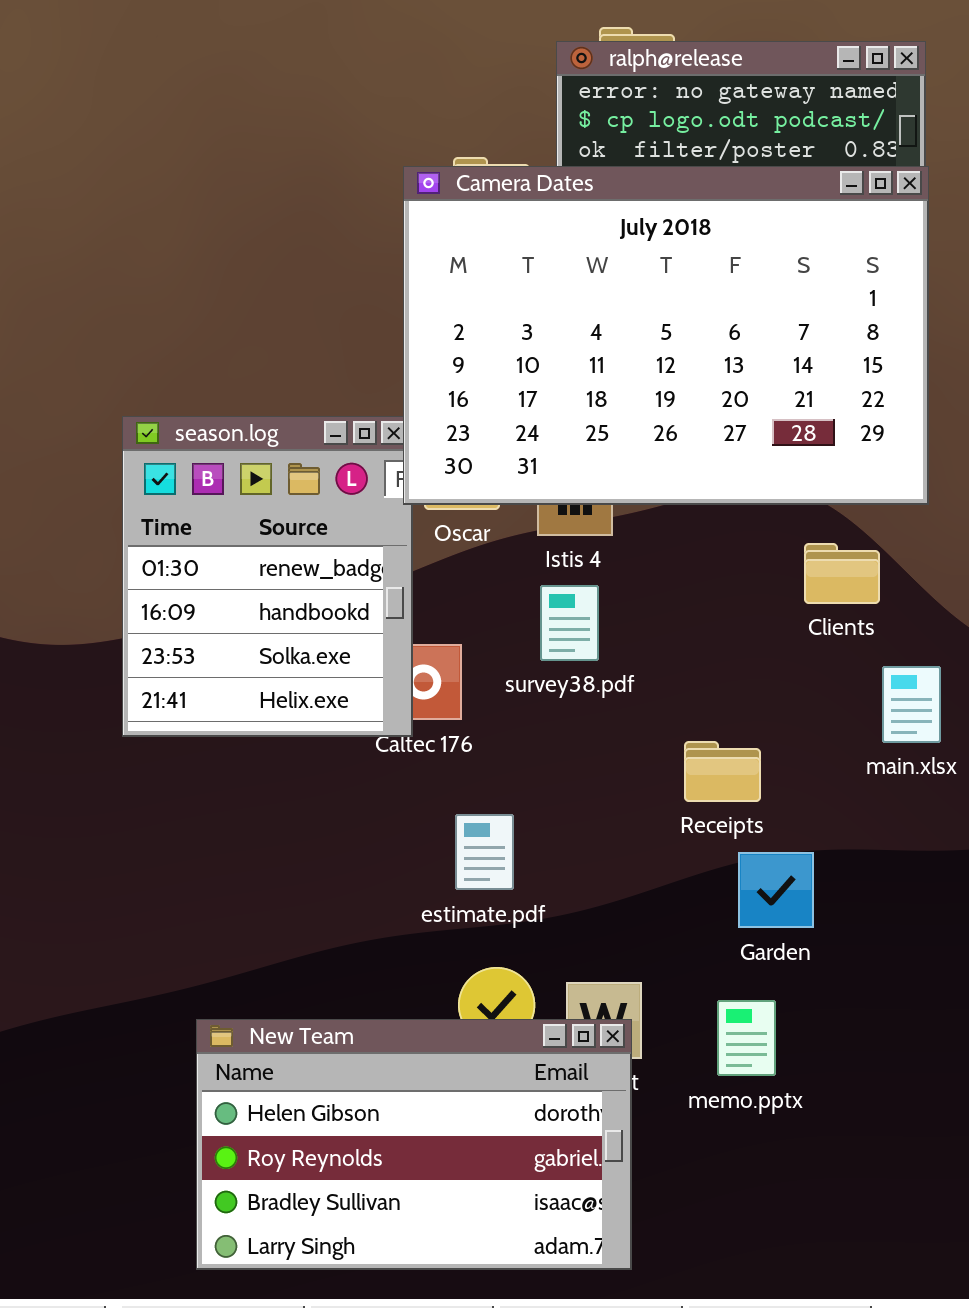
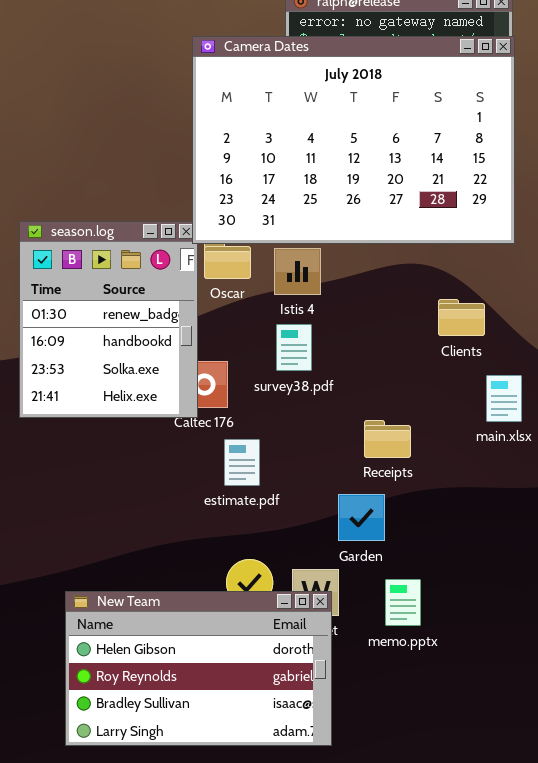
Camera Dates: [403,166,929,505] -> [192,36,515,244], moved
estimate.pdf: [455,814,514,890] -> [224,439,260,486], moved
Garden: [738,852,814,928] -> [338,494,385,541], moved

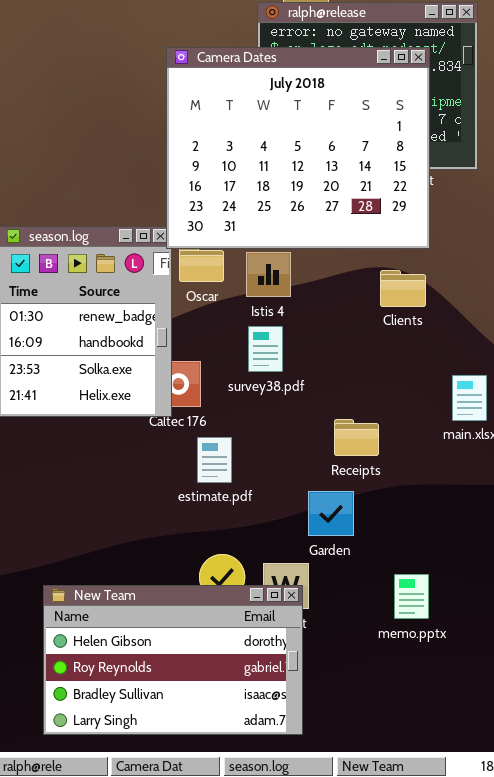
Camera Dates: [192,36,515,244] -> [166,47,430,249], resized
Clients: [438,299,485,336] -> [380,270,426,307], moved
memo.pptx: [385,579,421,626] -> [394,574,429,619], moved

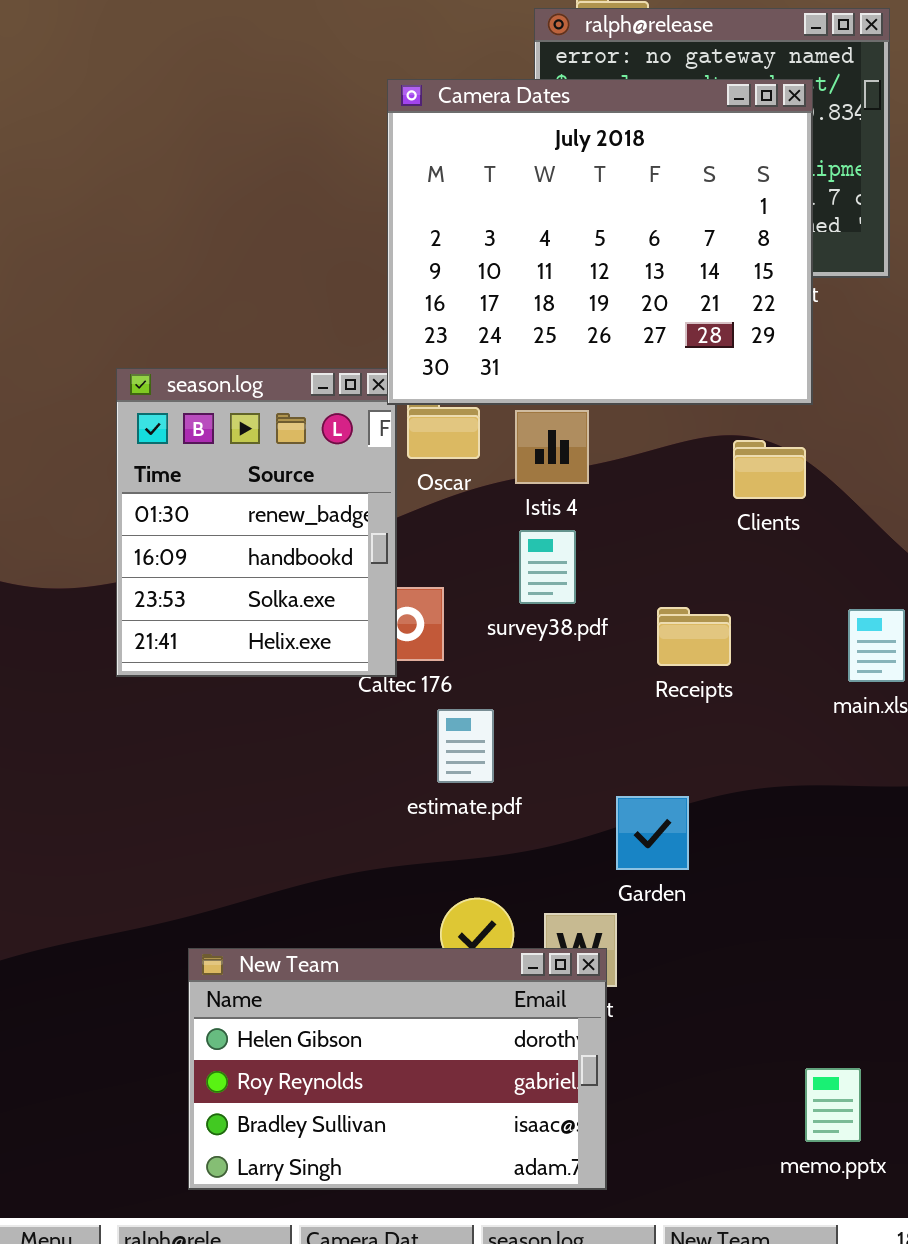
Receipts: [334,419,379,456] -> [657,607,731,666], moved
memo.pptx: [394,574,429,619] -> [805,1068,861,1142], moved

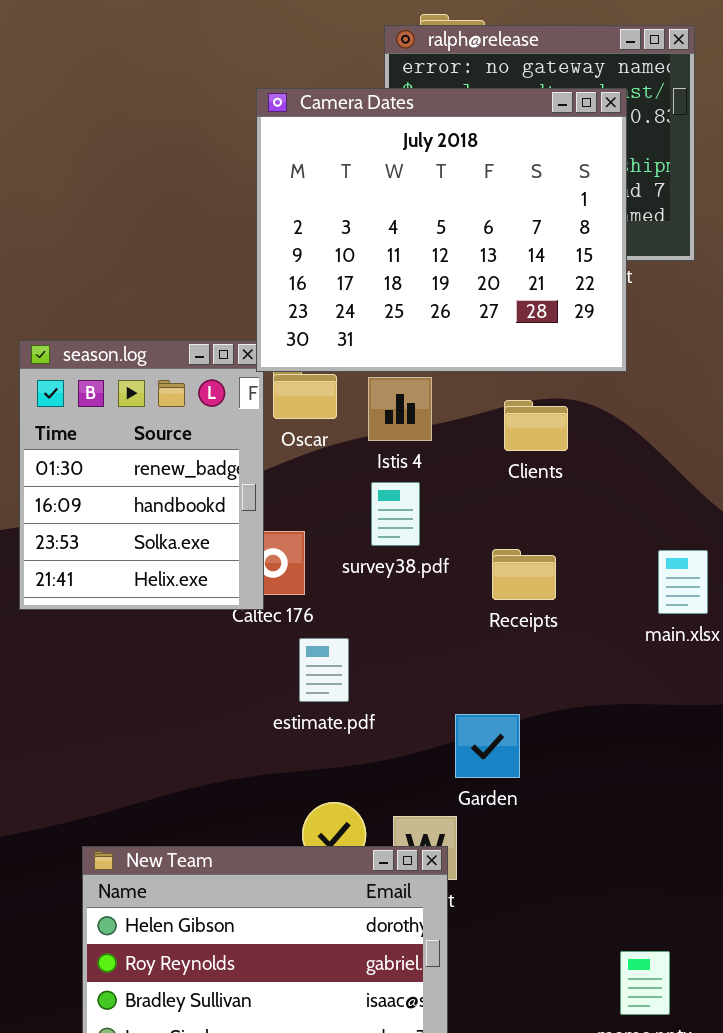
Clients: [733,440,806,499] -> [504,400,568,451], moved

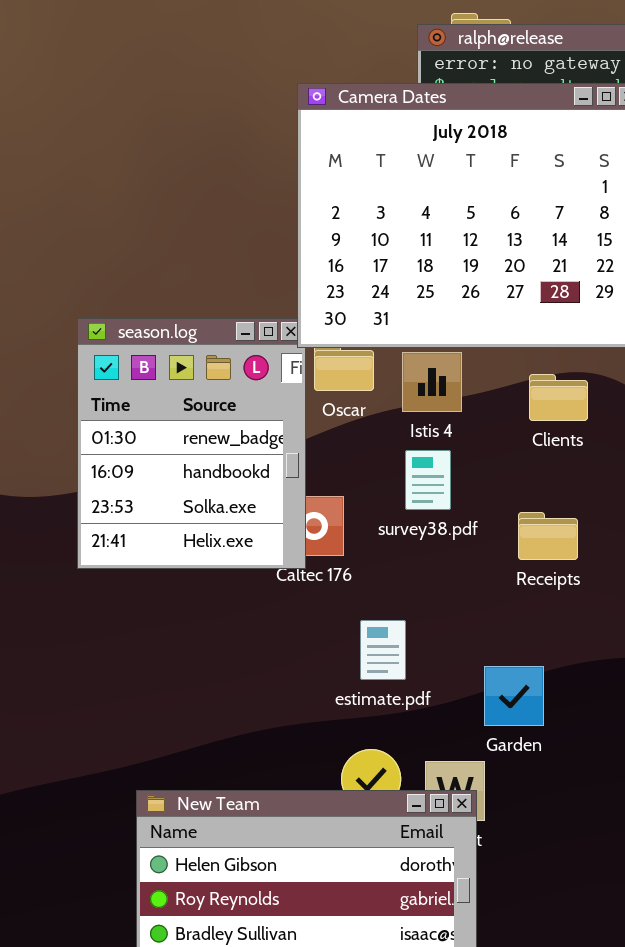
estimate.pdf: [299,638,349,702] -> [360,620,406,680], moved

